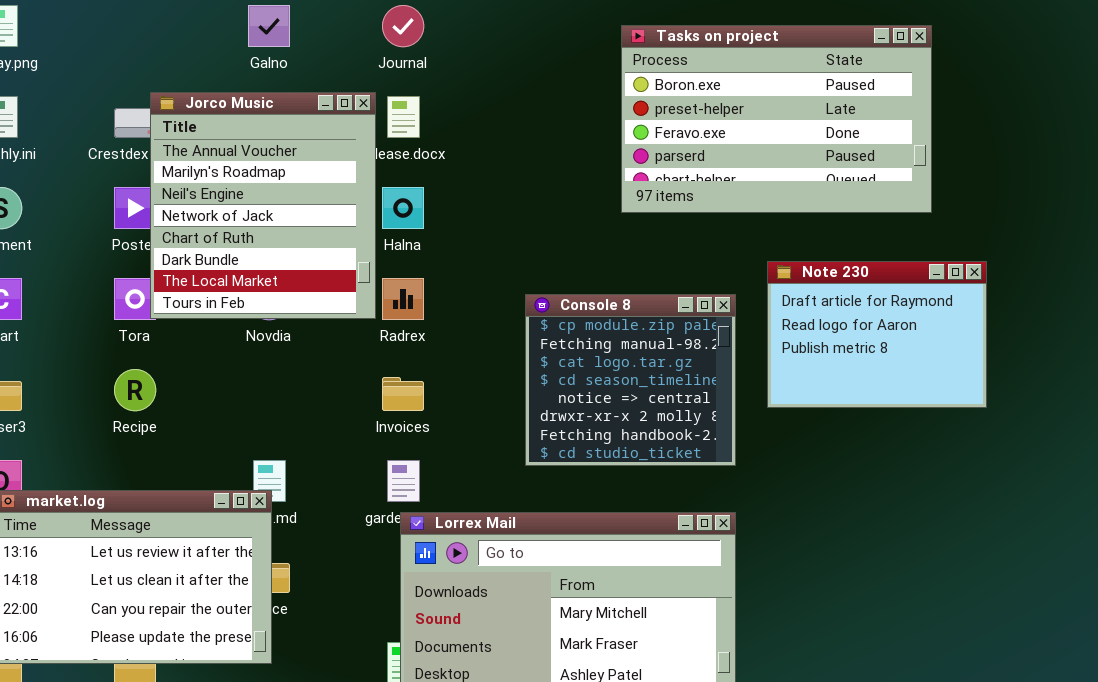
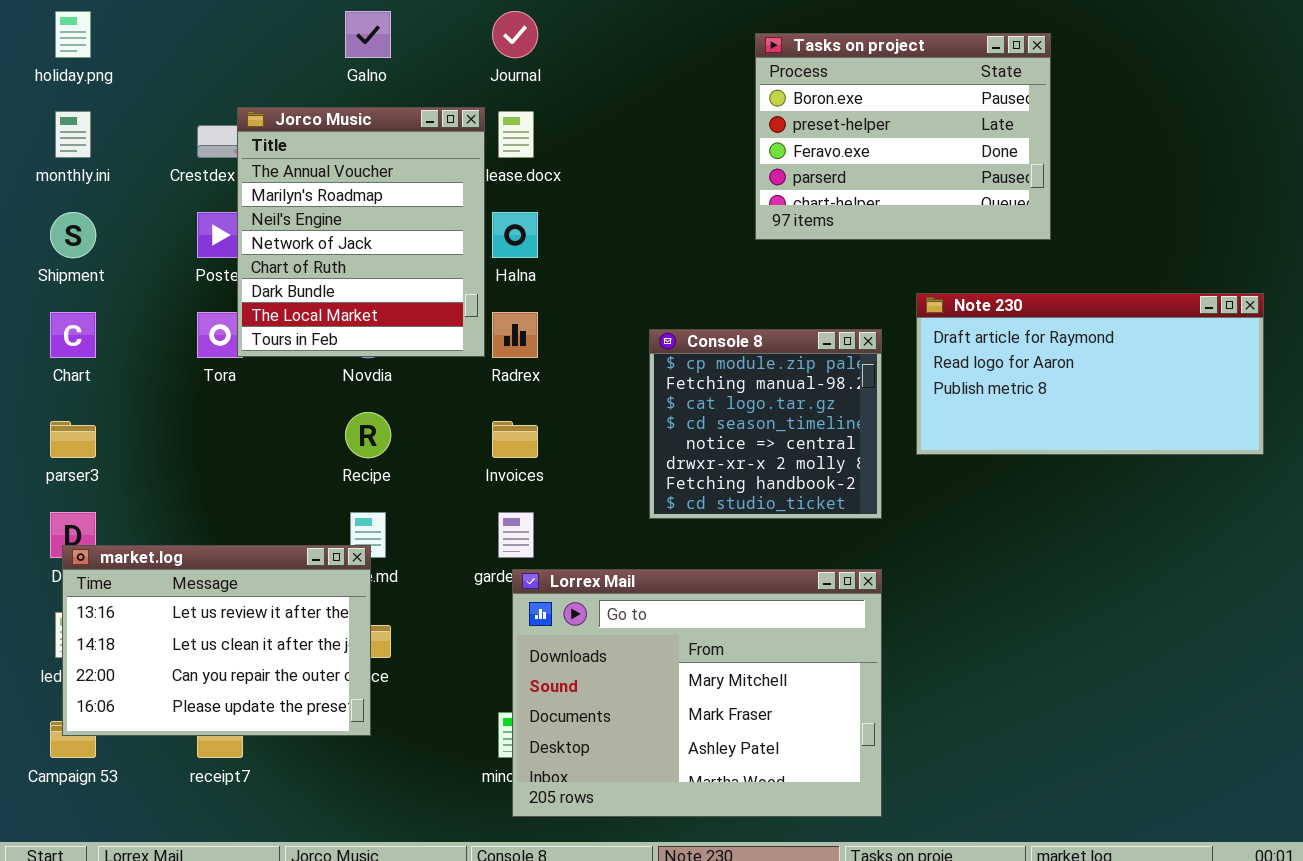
Tasks on project: [621,25,932,213] -> [755,33,1051,240], resized
Note 230: [767,261,987,408] -> [916,293,1264,455], resized
Recipe: [114,369,156,411] -> [345,412,391,458], moved

